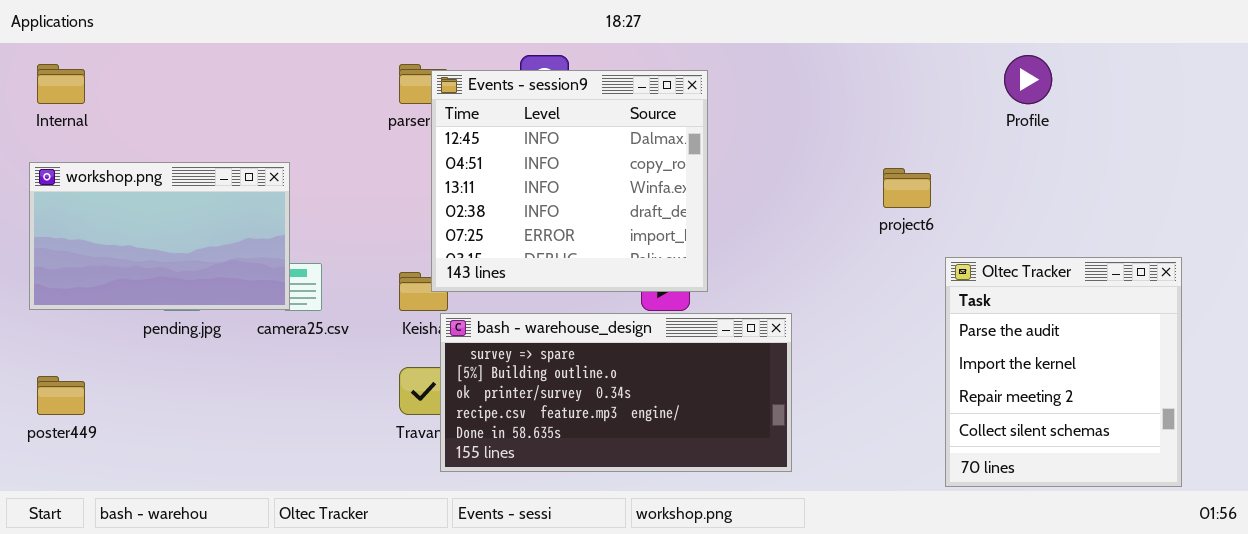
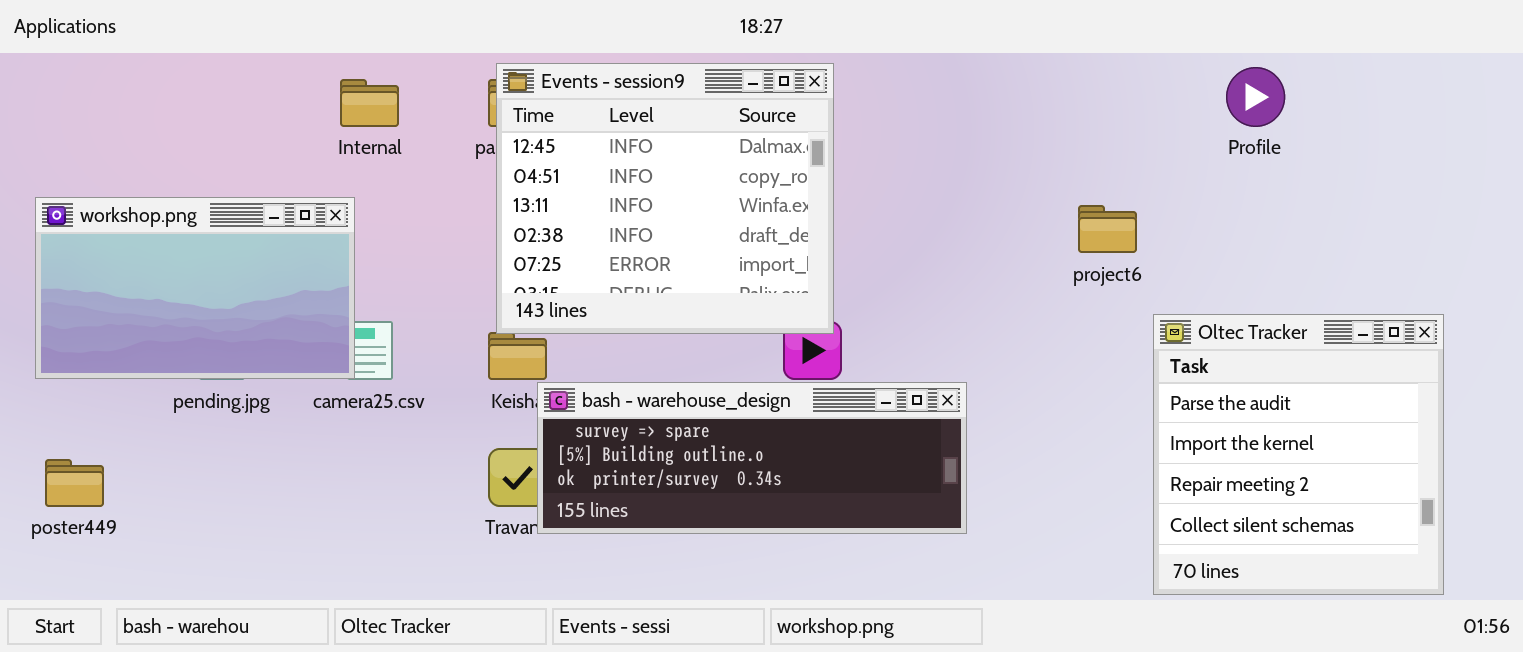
Internal: [37,64,85,104] -> [340,79,399,127], moved
Events - session9: [431,70,708,292] -> [496,63,834,334], moved
bash - warehouse_design: [440,313,792,472] -> [537,382,967,534], resized

